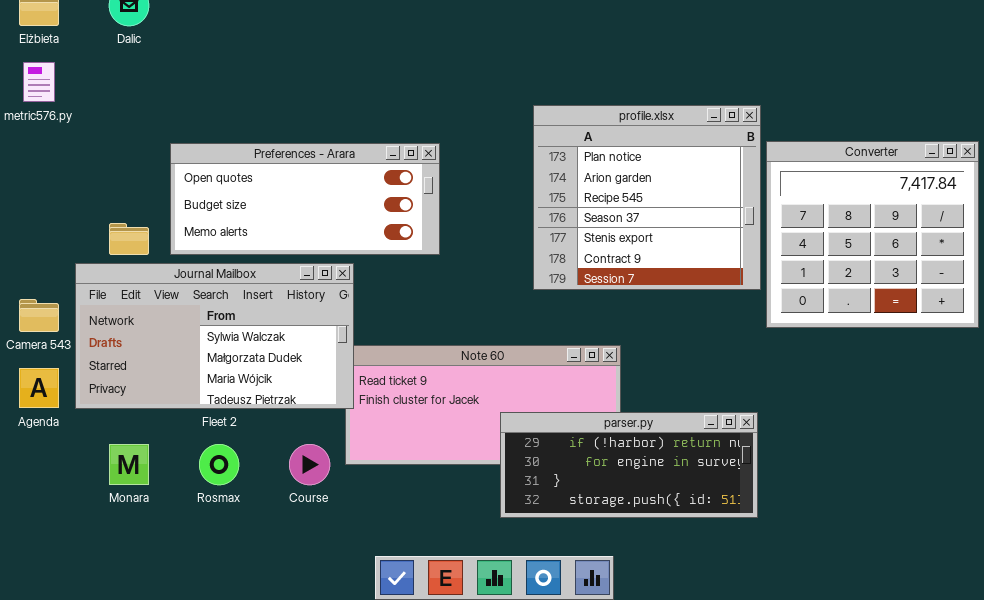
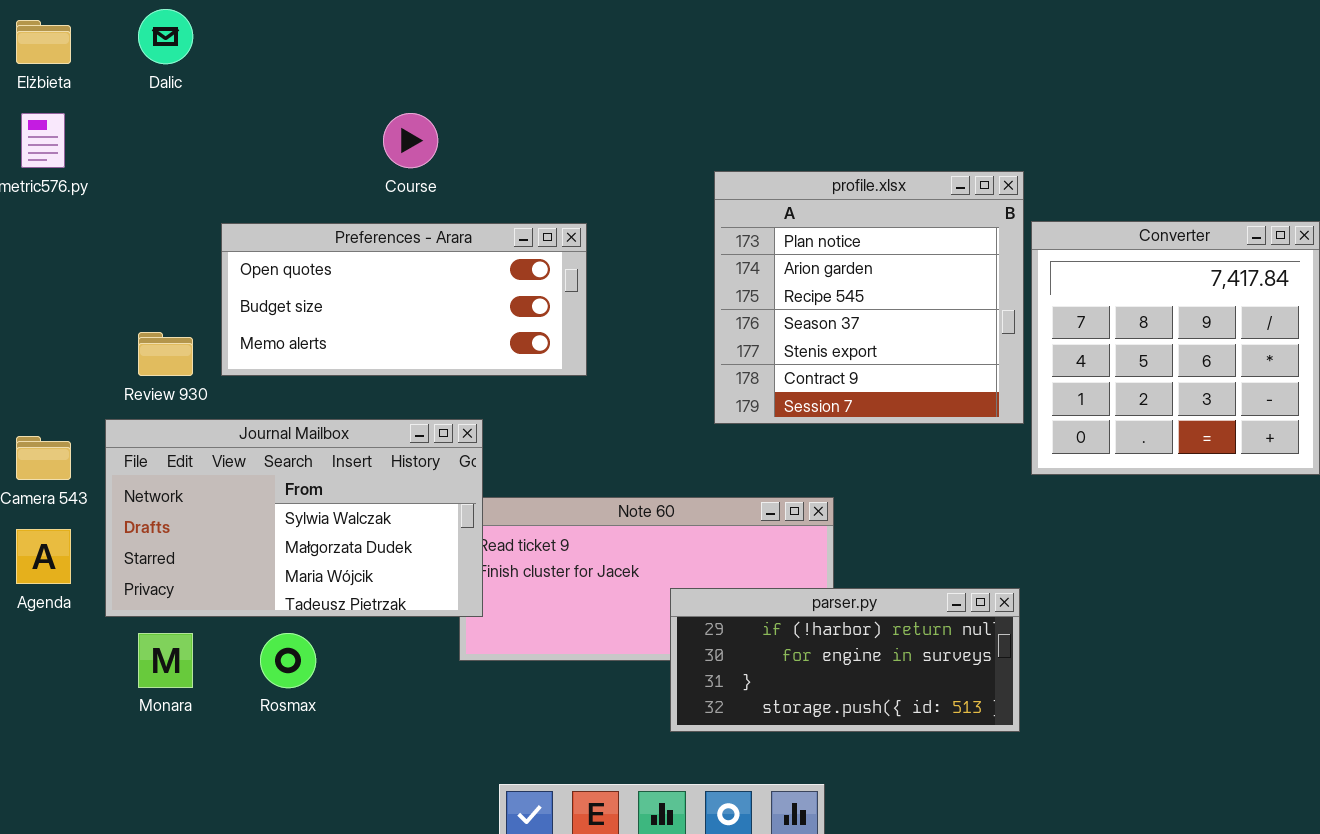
Journal Mailbox: [75,263,354,409] -> [105,419,483,617], moved
Course: [289,444,330,485] -> [383,113,438,168], moved

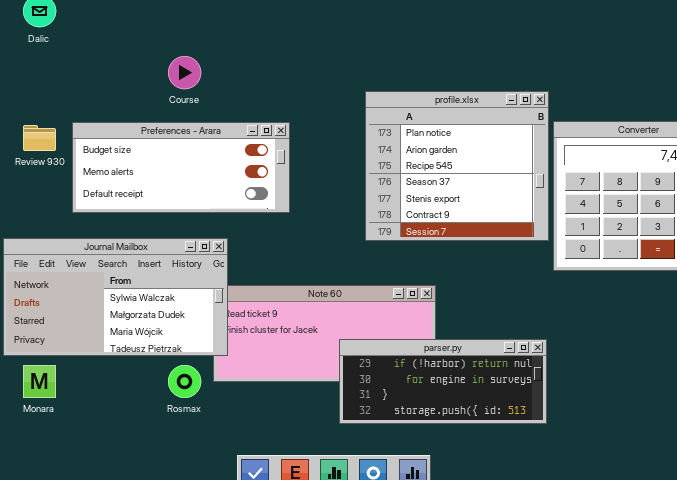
Preferences - Arara: [221,223,587,376] -> [72,122,290,213], scrolled down 1 row
Review 930: [138,332,193,376] -> [23,125,56,151], moved
Rosmax: [260,633,316,688] -> [168,365,201,398], moved

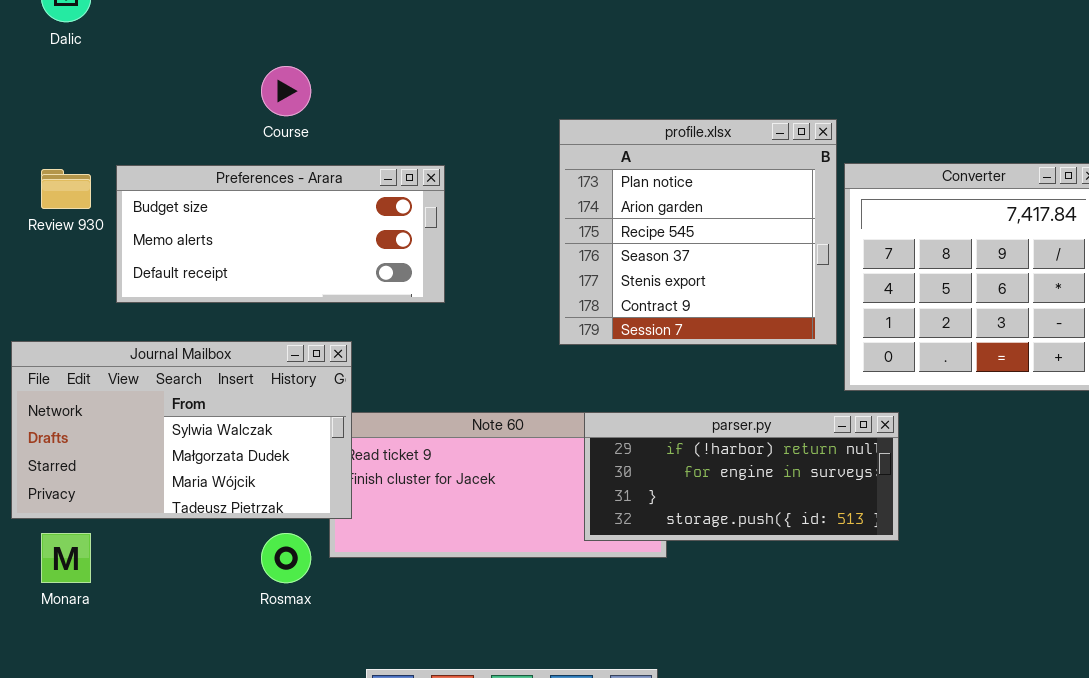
parser.py: [339,339,547,424] -> [584,412,899,541], moved

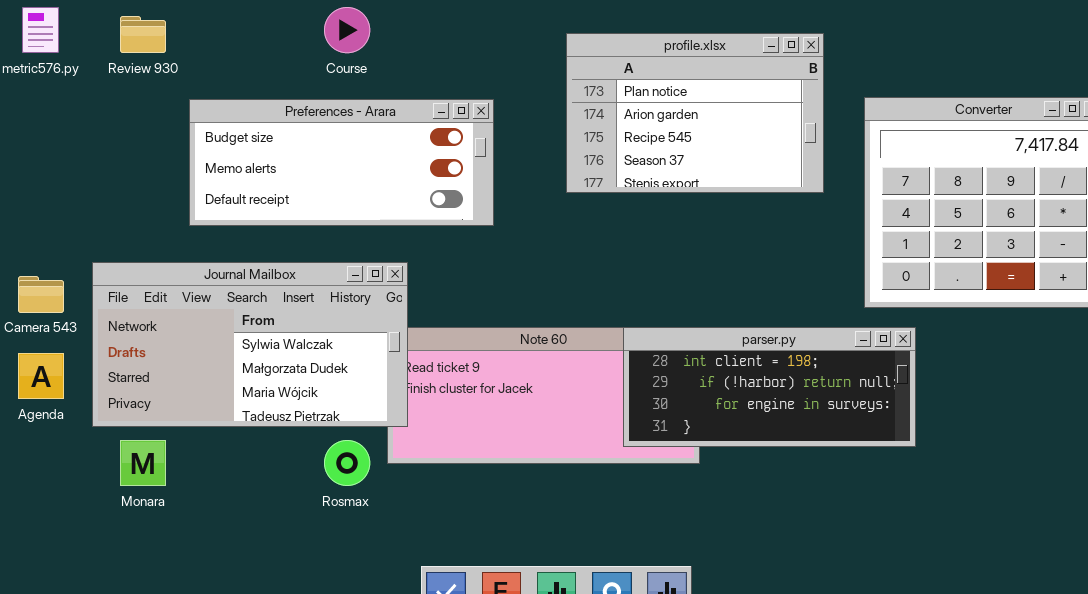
profile.xlsx: [559,119,837,345] -> [566,33,824,193], moved, resized
Review 930: [41,169,91,209] -> [120,16,166,53], moved
parser.py: [584,412,899,541] -> [623,327,916,447], scrolled up 1 row

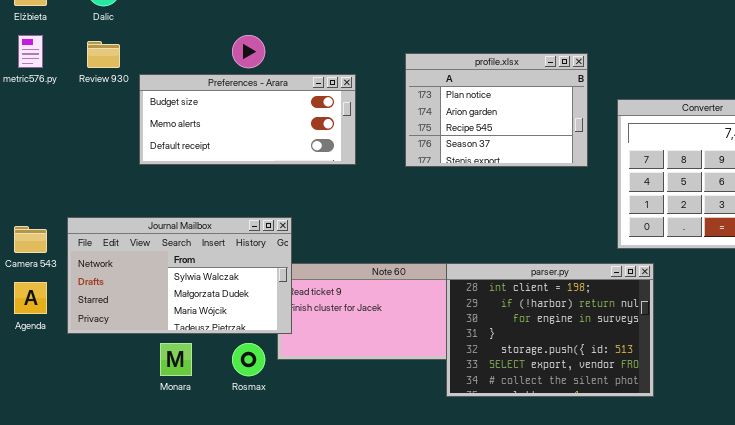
Preferences - Arara: [189,99,494,226] -> [139,74,356,165], moved
parser.py: [623,327,916,447] -> [446,263,654,397], resized
Monara: [120,440,166,486] -> [160,343,192,376], moved

